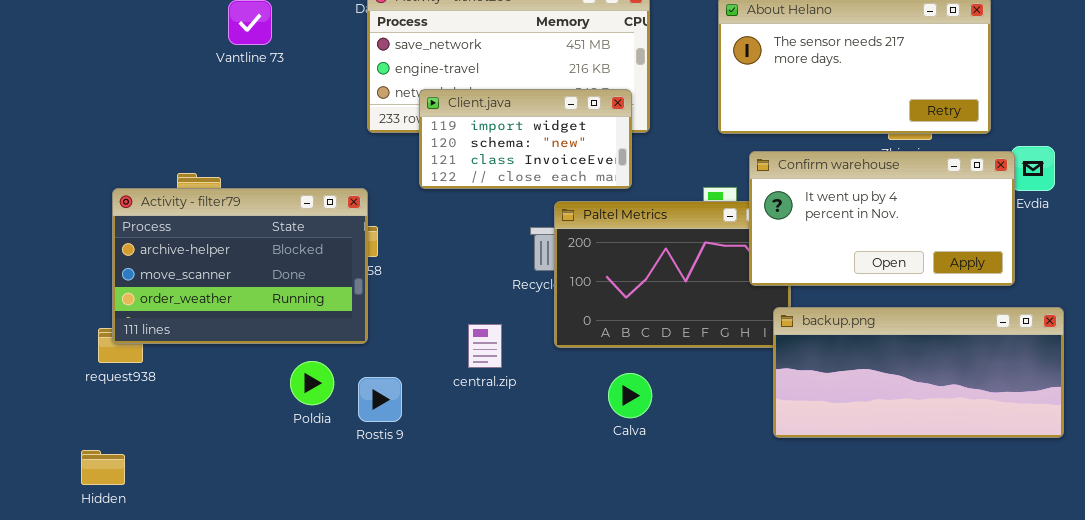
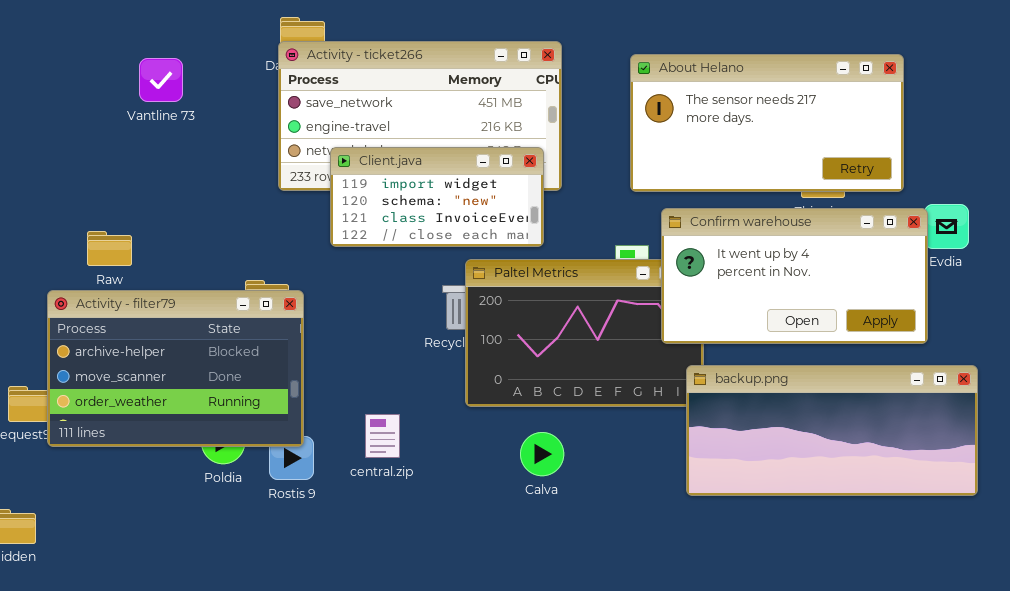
Activity - filter79: [112,188,368,344] -> [47,290,304,447], moved
central.zip: [468,324,502,368] -> [365,414,400,458], moved

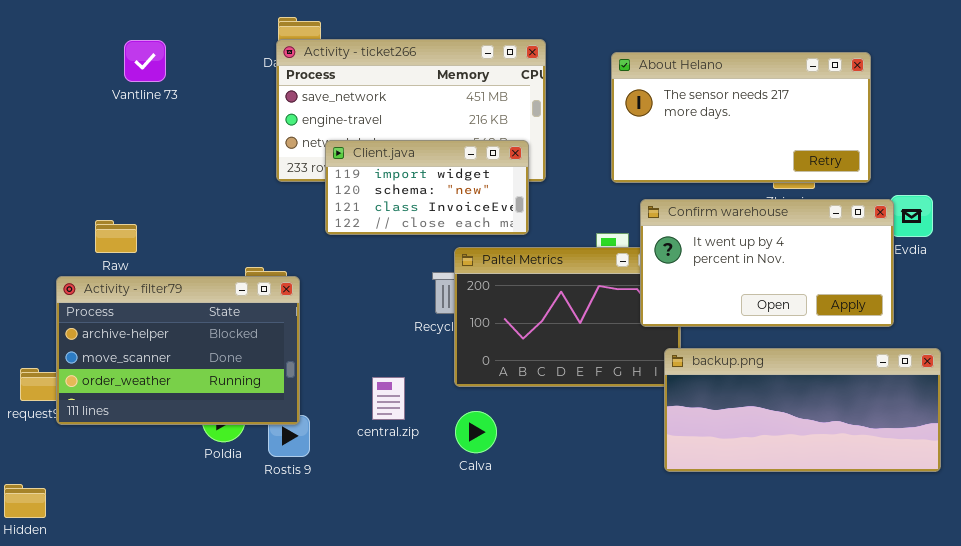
Vantline 73: [139,58,183,102] -> [124,40,166,82], moved
central.zip: [365,414,400,458] -> [372,377,405,420], moved
Calva: [520,432,564,476] -> [455,411,497,453], moved

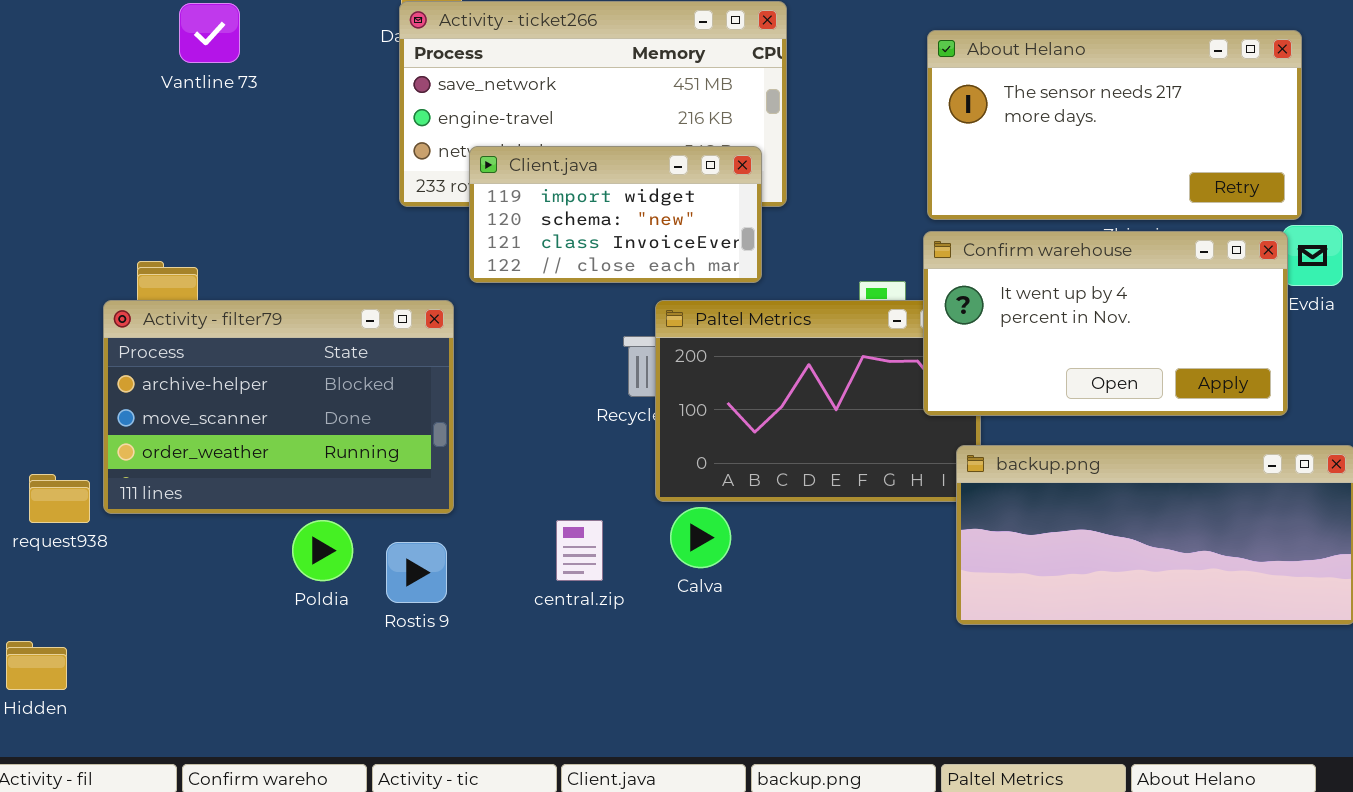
About Helano: [611,52,871,183] -> [927,30,1302,220], moved
Activity - filter79: [56,276,300,425] -> [103,300,454,514], moved
central.zip: [372,377,405,420] -> [556,520,603,581], moved
Calva: [455,411,497,453] -> [670,507,731,568], moved

